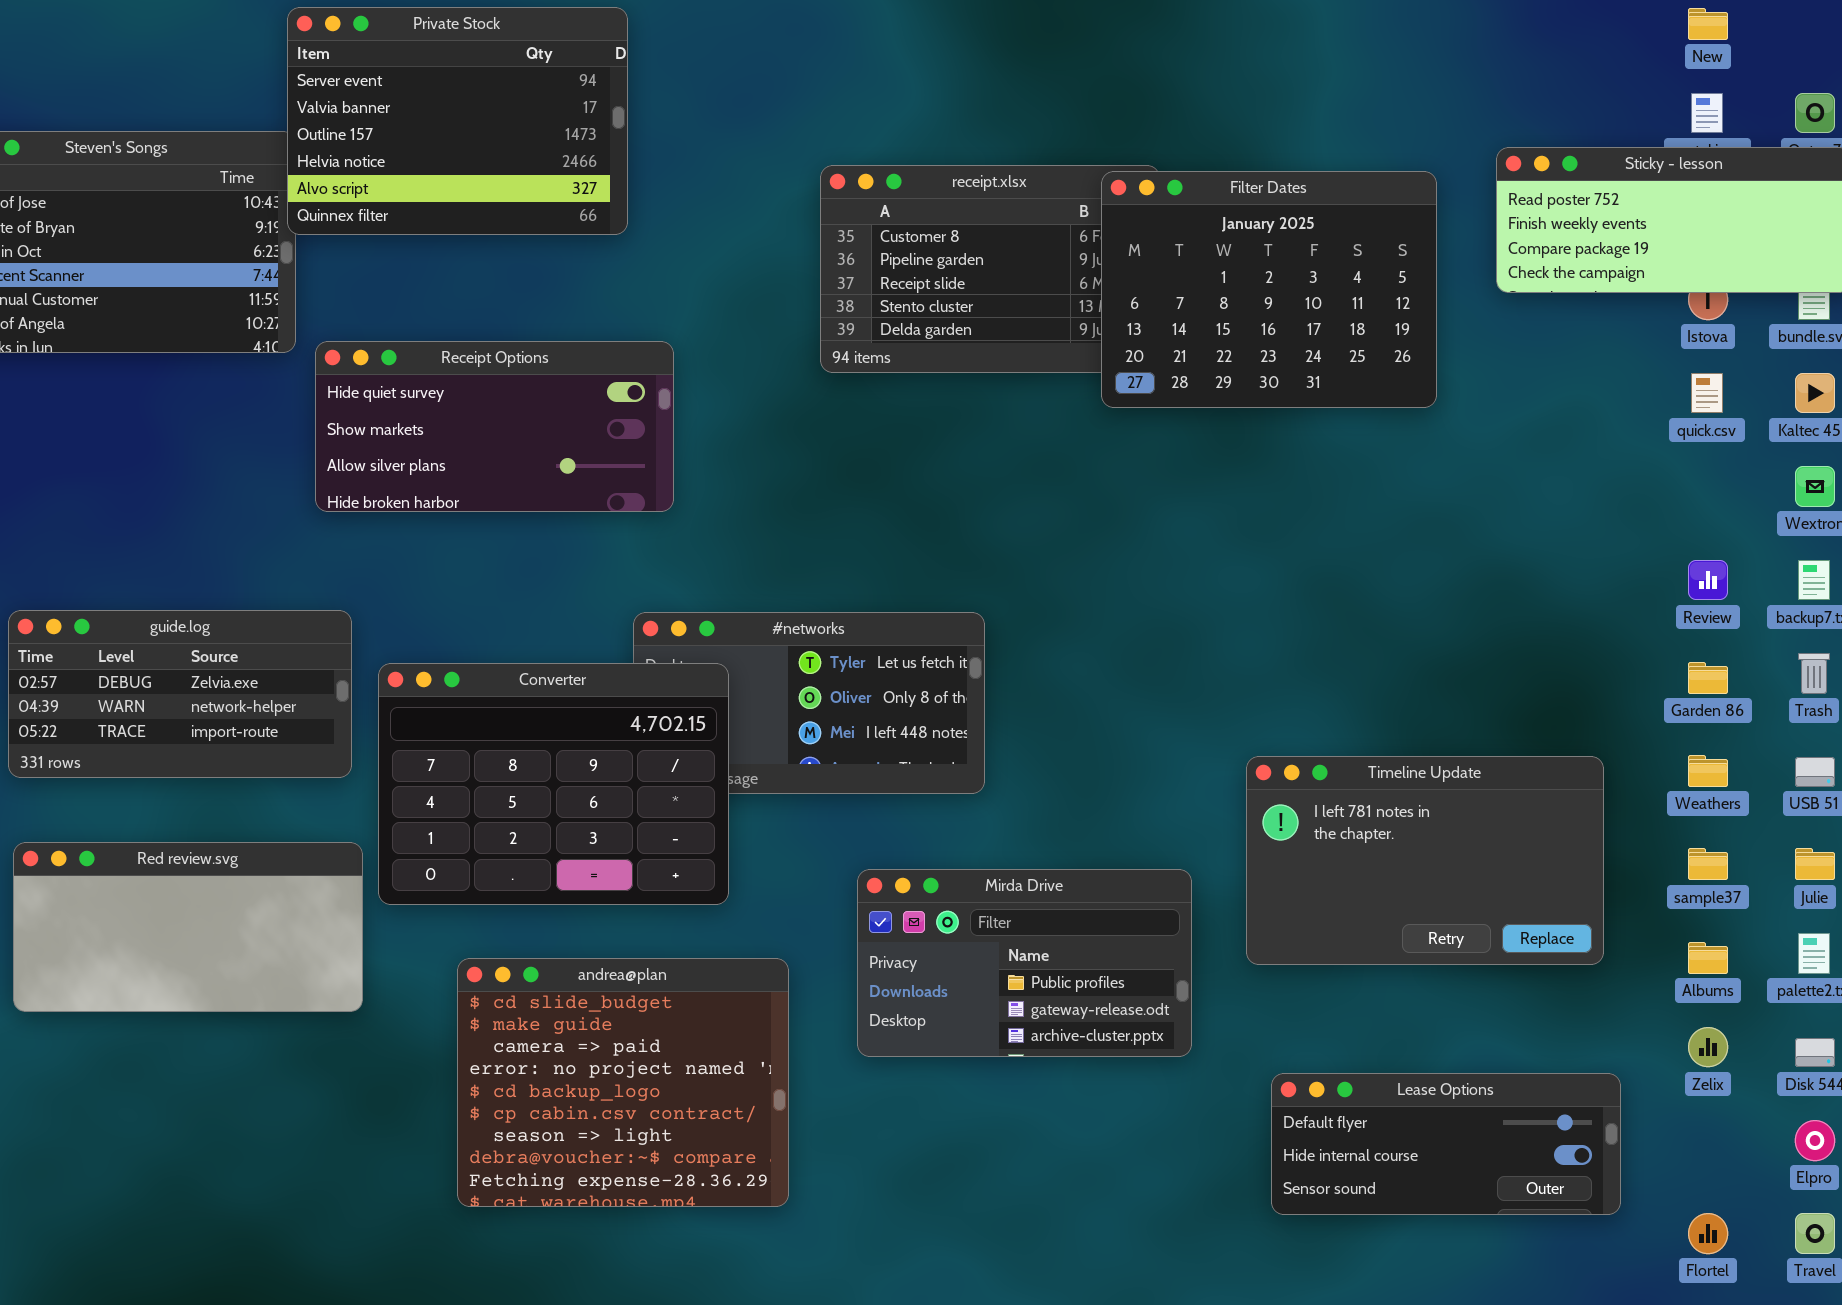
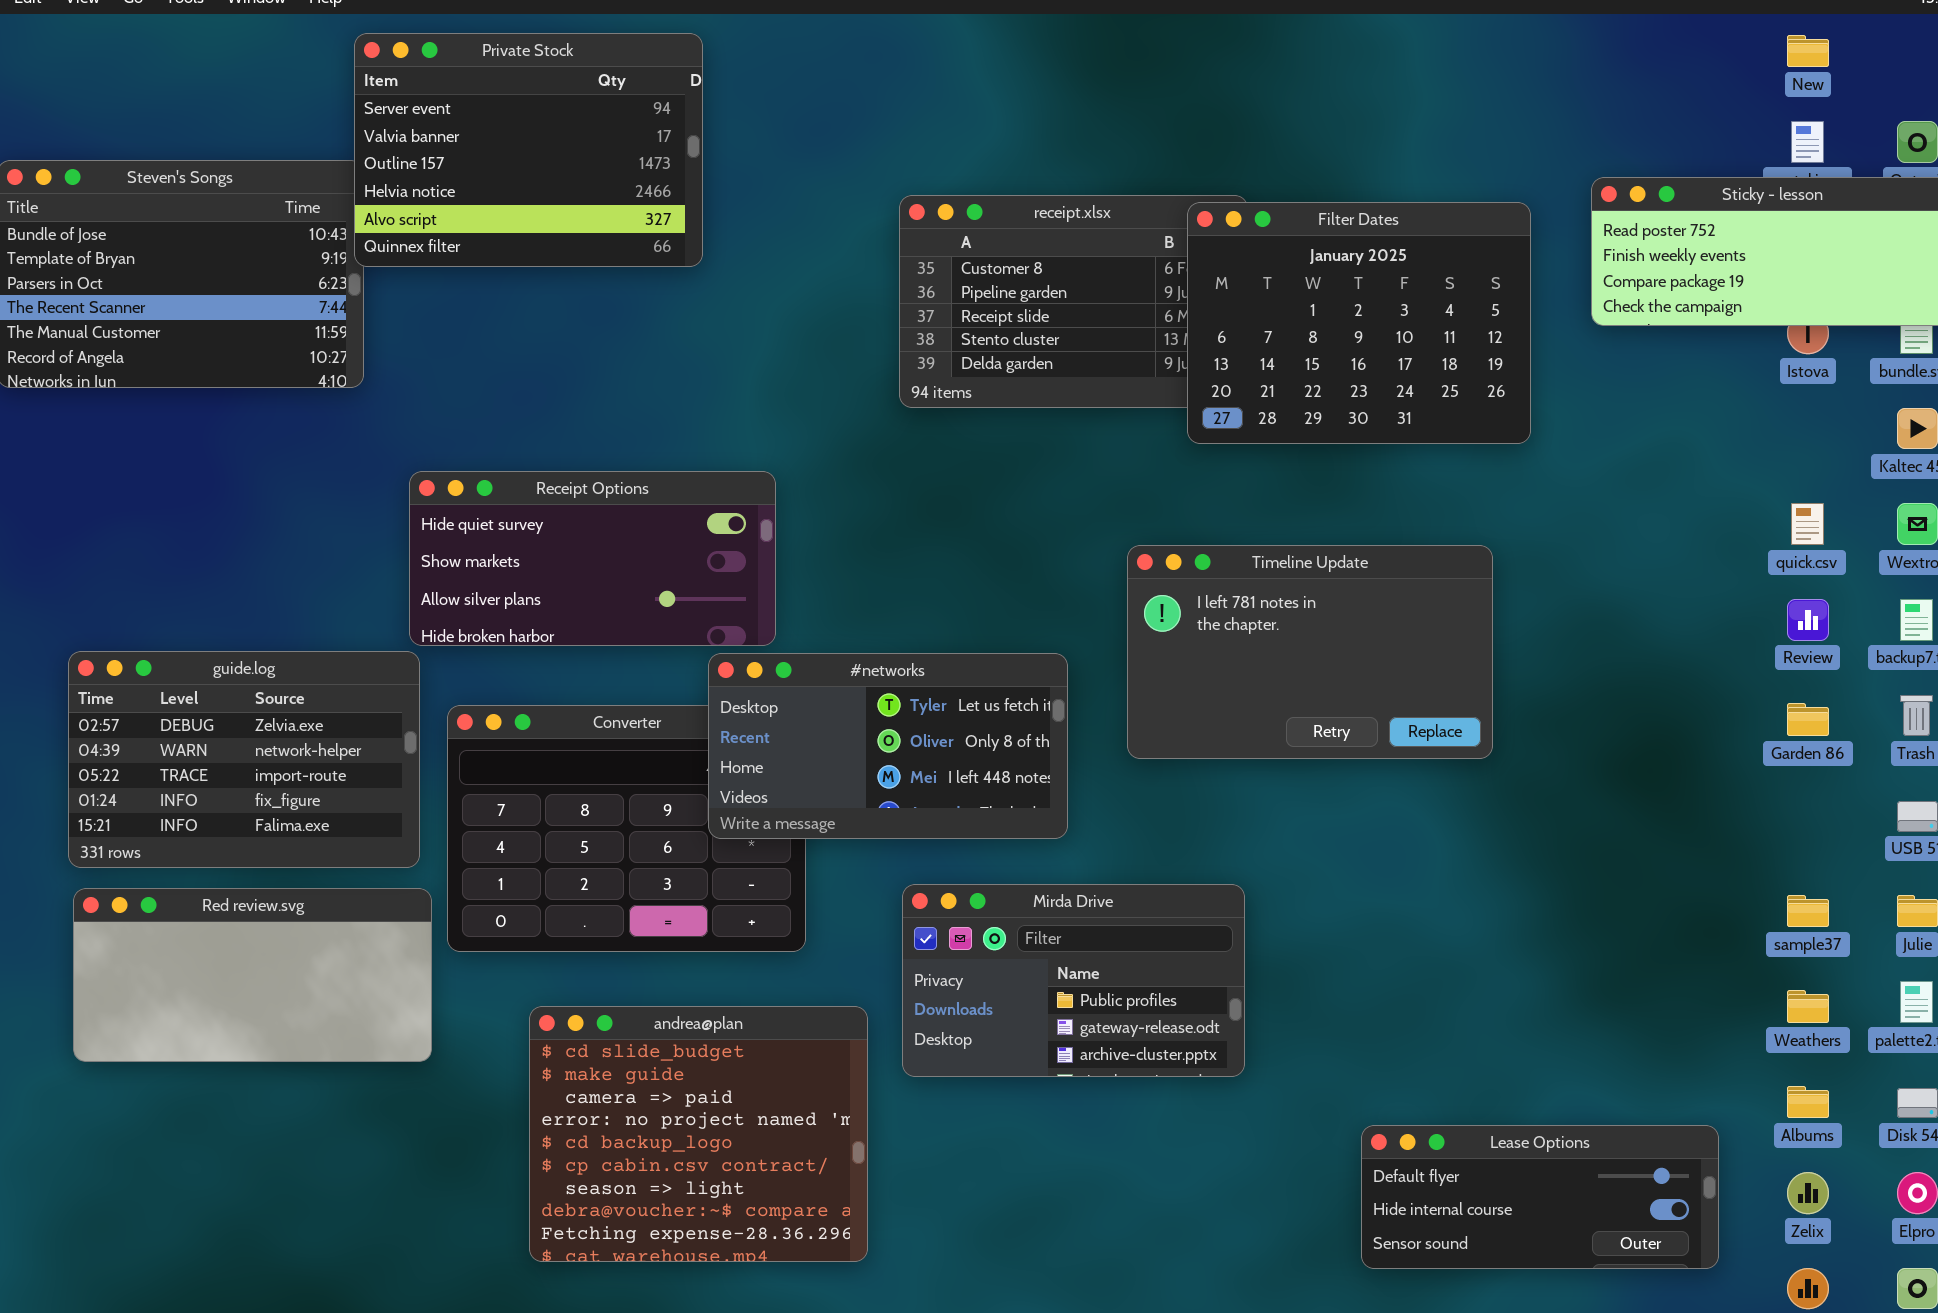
Receipt Options: [315,341,674,512] -> [409,471,776,646], moved
quick.csv: [1691,373,1723,413] -> [1791,503,1824,545], moved
guide.log: [8,610,352,778] -> [68,651,420,868], resized
#networks: [633,612,985,794] -> [708,653,1068,839], raised
Weathers: [1688,755,1728,787] -> [1787,990,1829,1023], moved
Timeline Update: [1246,756,1604,965] -> [1127,545,1493,759], moved
Mirda Drive: [857,869,1192,1057] -> [902,884,1245,1077], moved
Albums: [1688,942,1728,974] -> [1787,1086,1829,1118], moved
Zelix: [1688,1027,1728,1067] -> [1787,1172,1829,1214], moved

